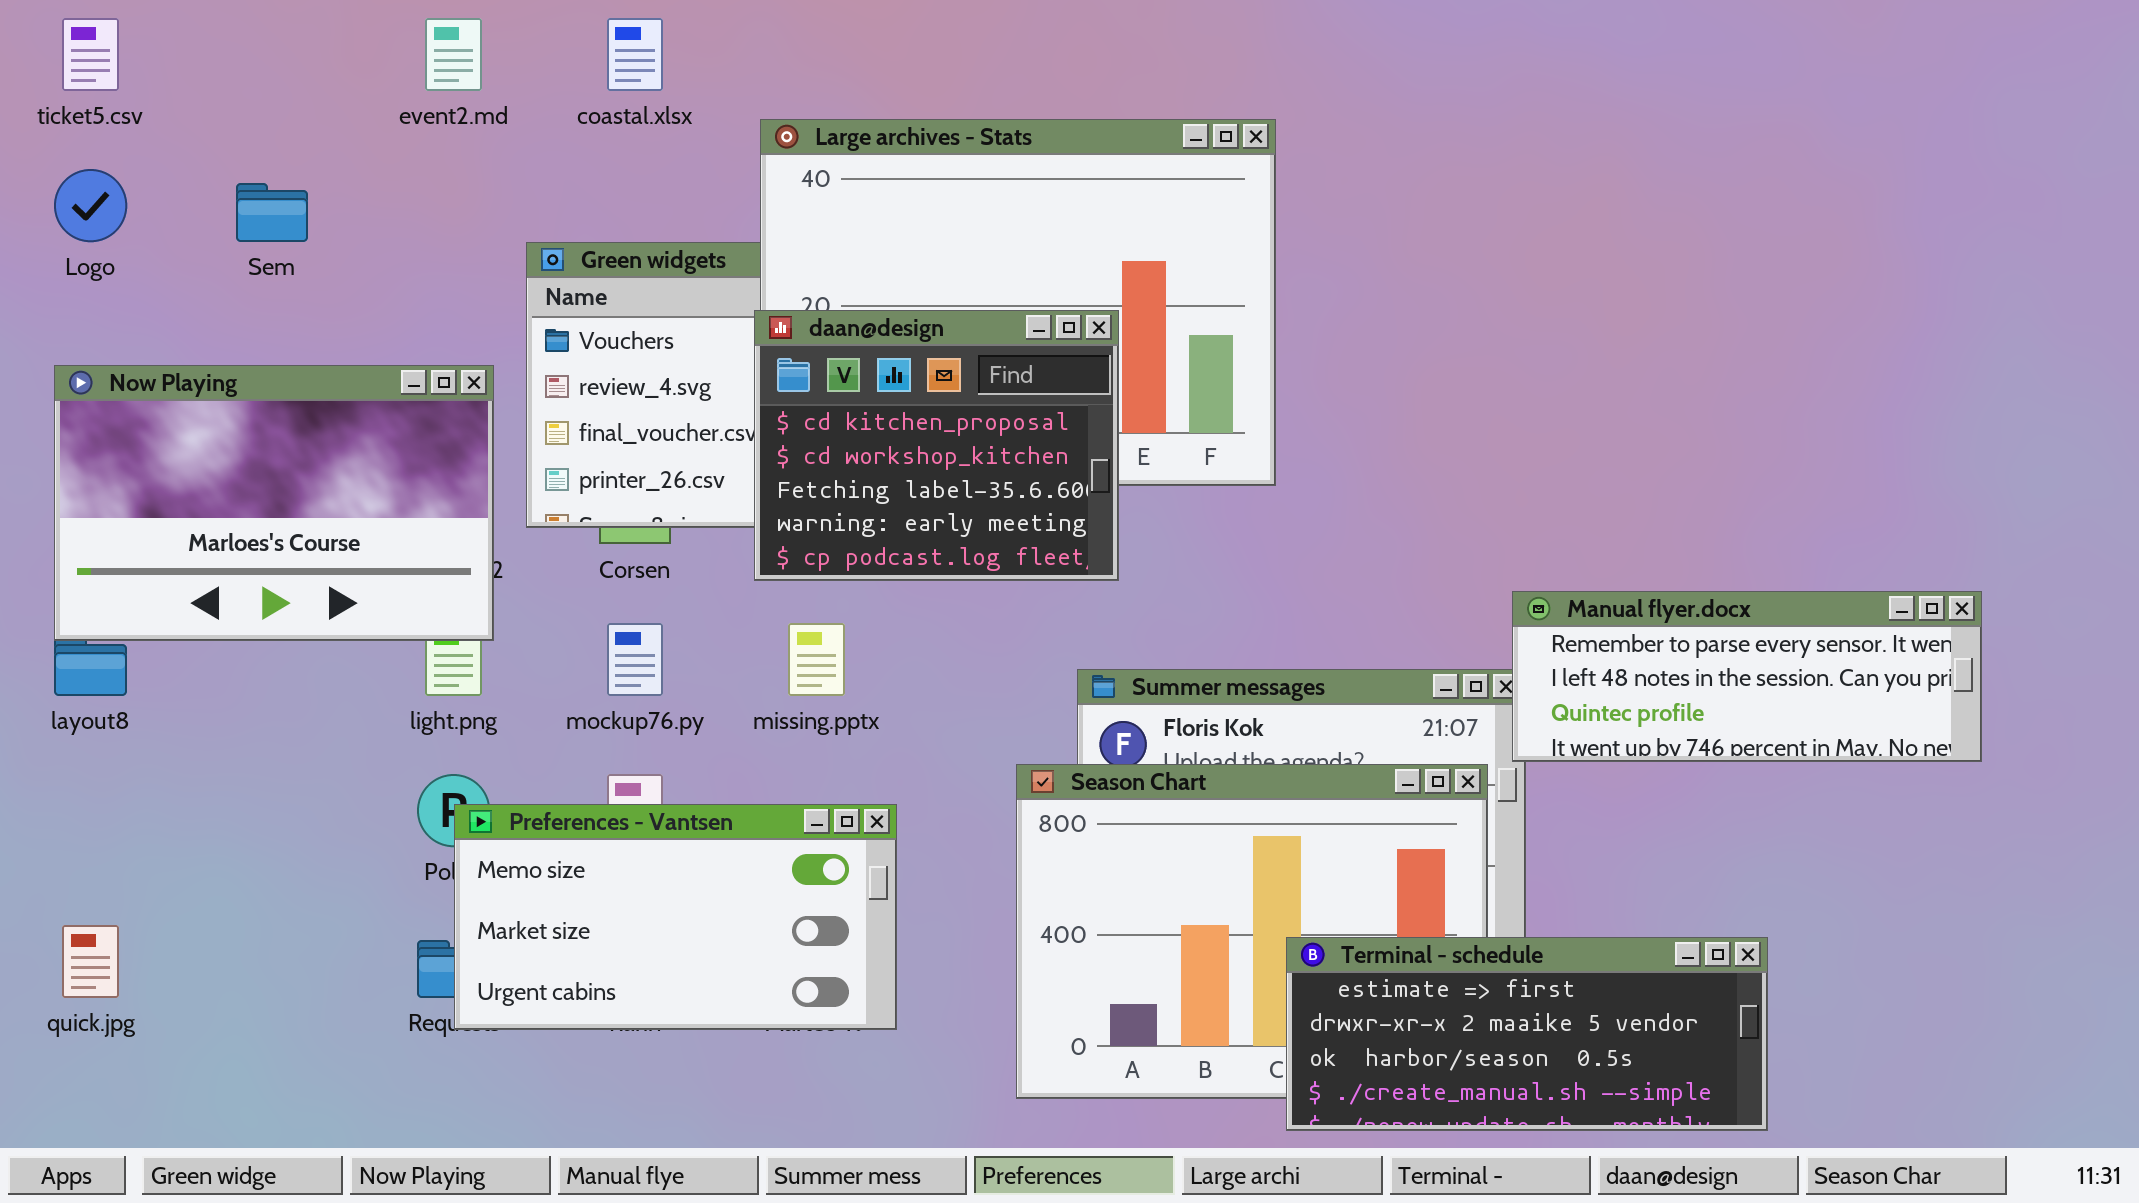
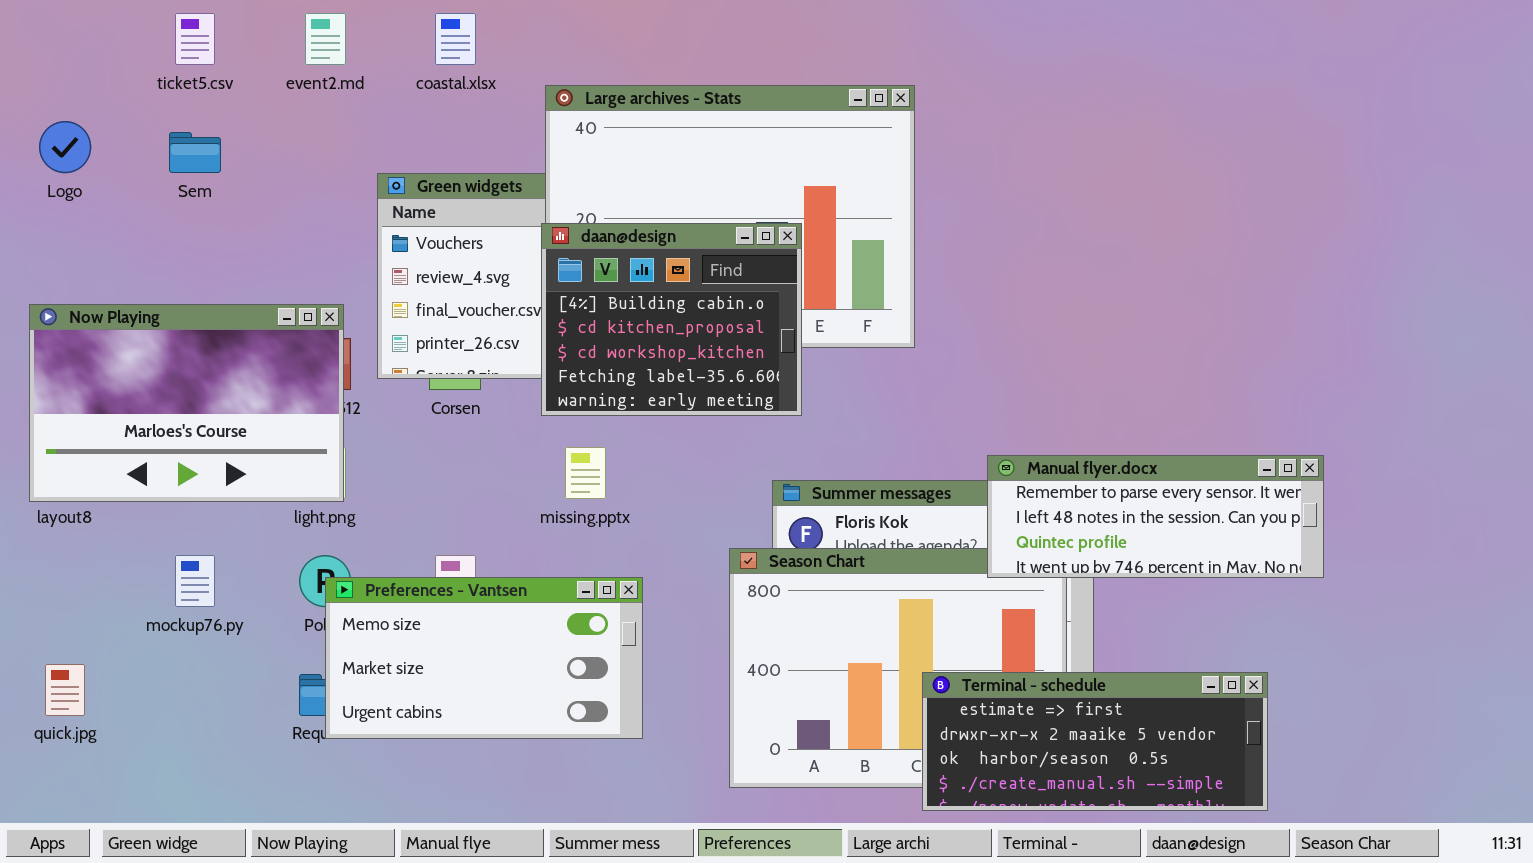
ticket5.csv: [62,18,119,91] -> [175,13,215,65], moved
daan@design: [754,310,1119,581] -> [541,223,802,416], scrolled up 1 row
Now Playing: [54,365,494,641] -> [29,304,344,502], moved
Manual flyer.docx: [1512,591,1982,762] -> [987,455,1324,578], moved
mockup76.py: [607,623,663,696] -> [175,555,215,607], moved

